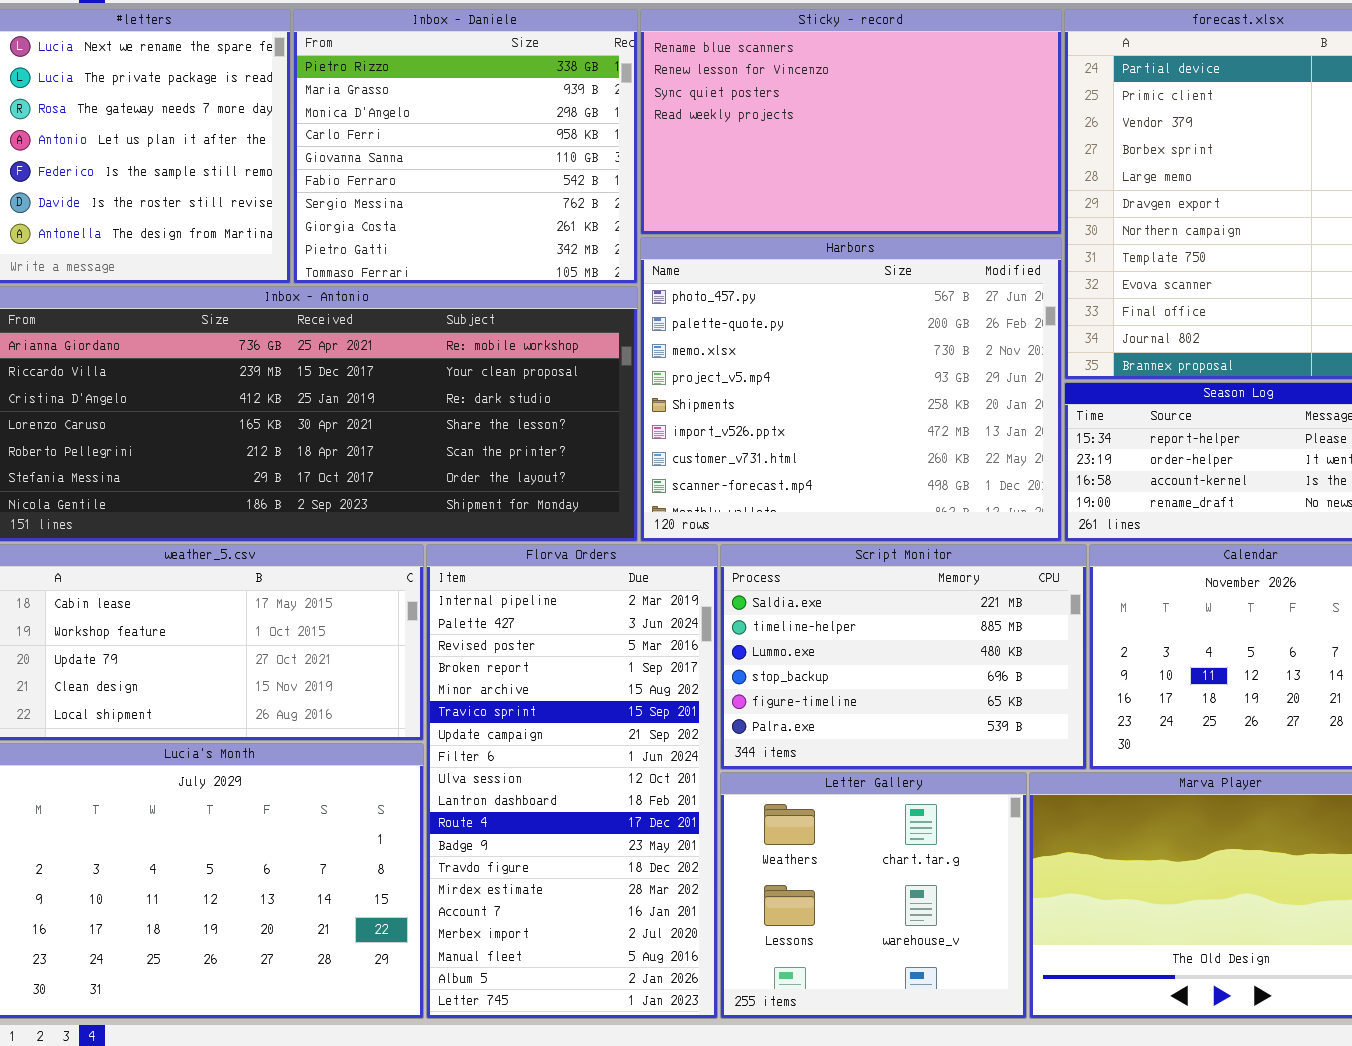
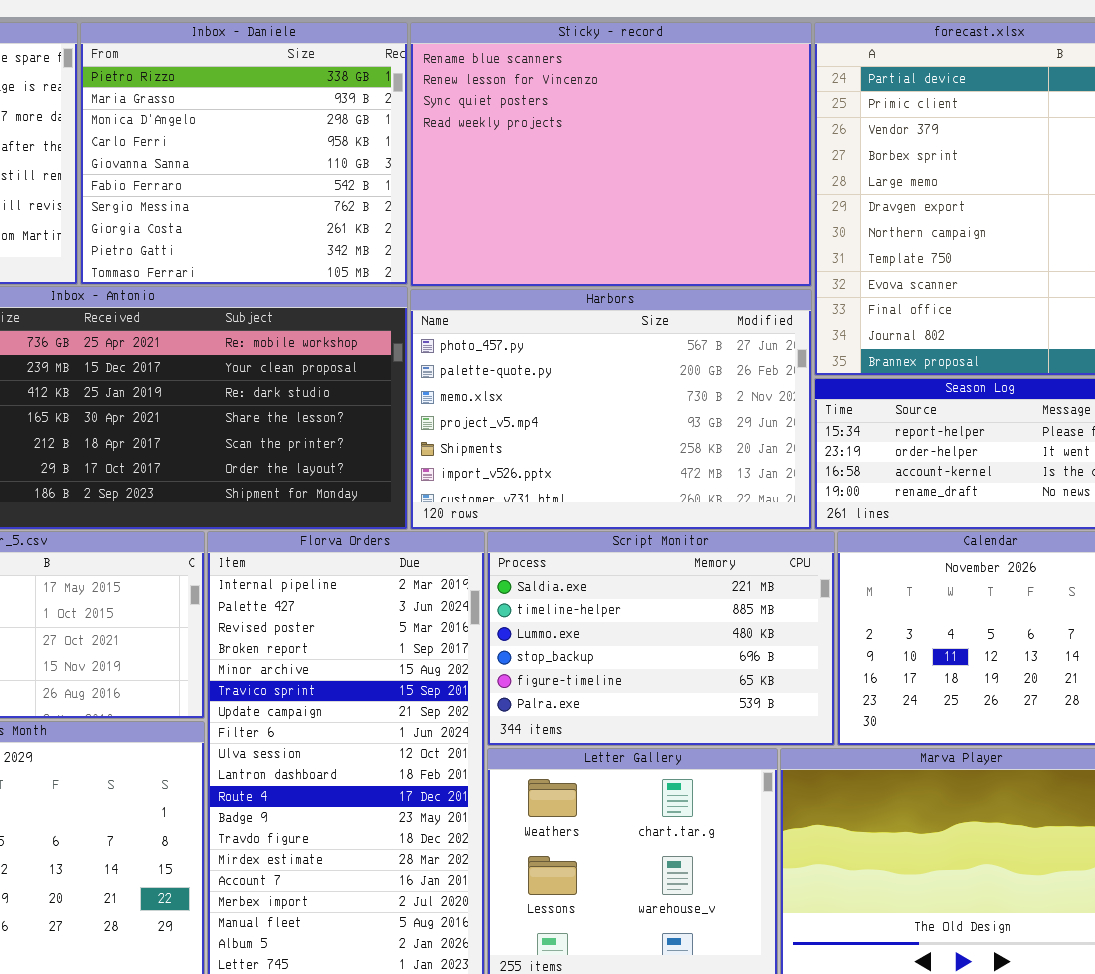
Sticky - record: [640,9,1062,235] -> [410,22,812,287], resized
Harbors: [640,237,1062,542] -> [410,289,812,530], resized

